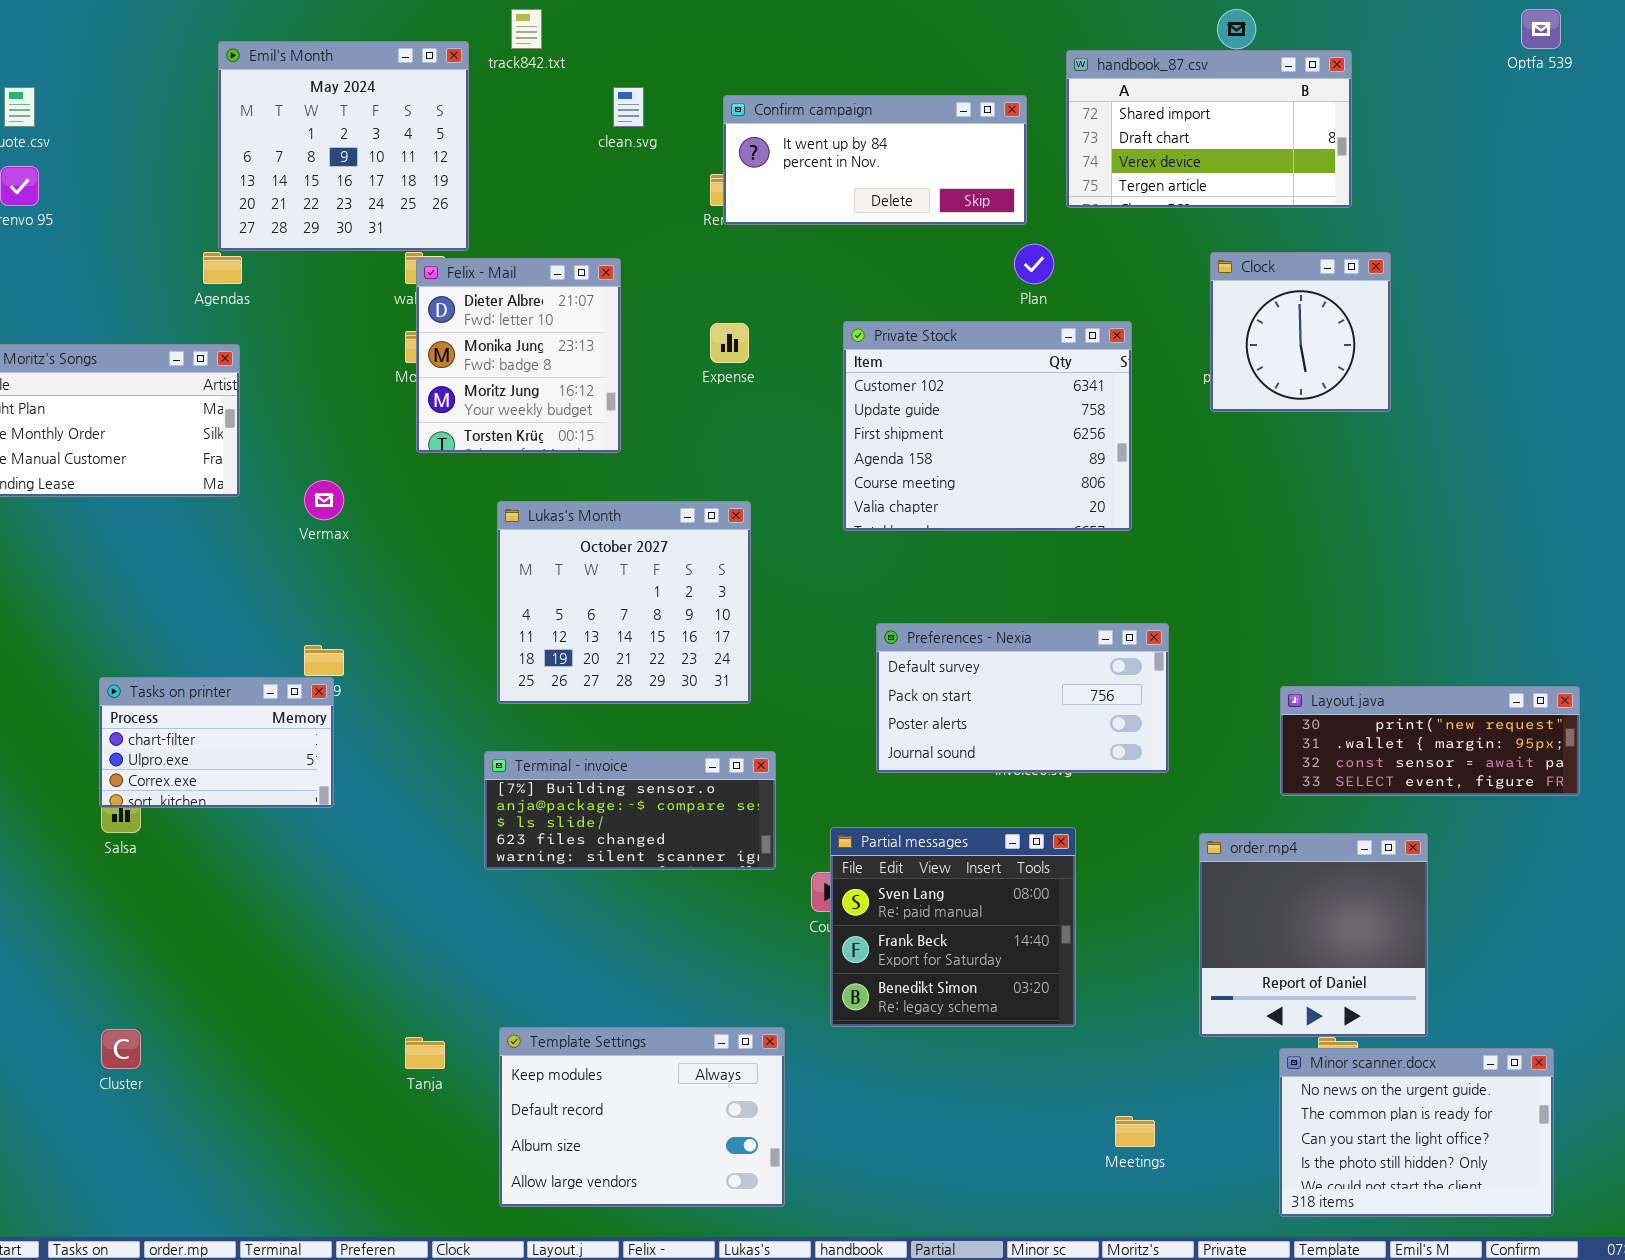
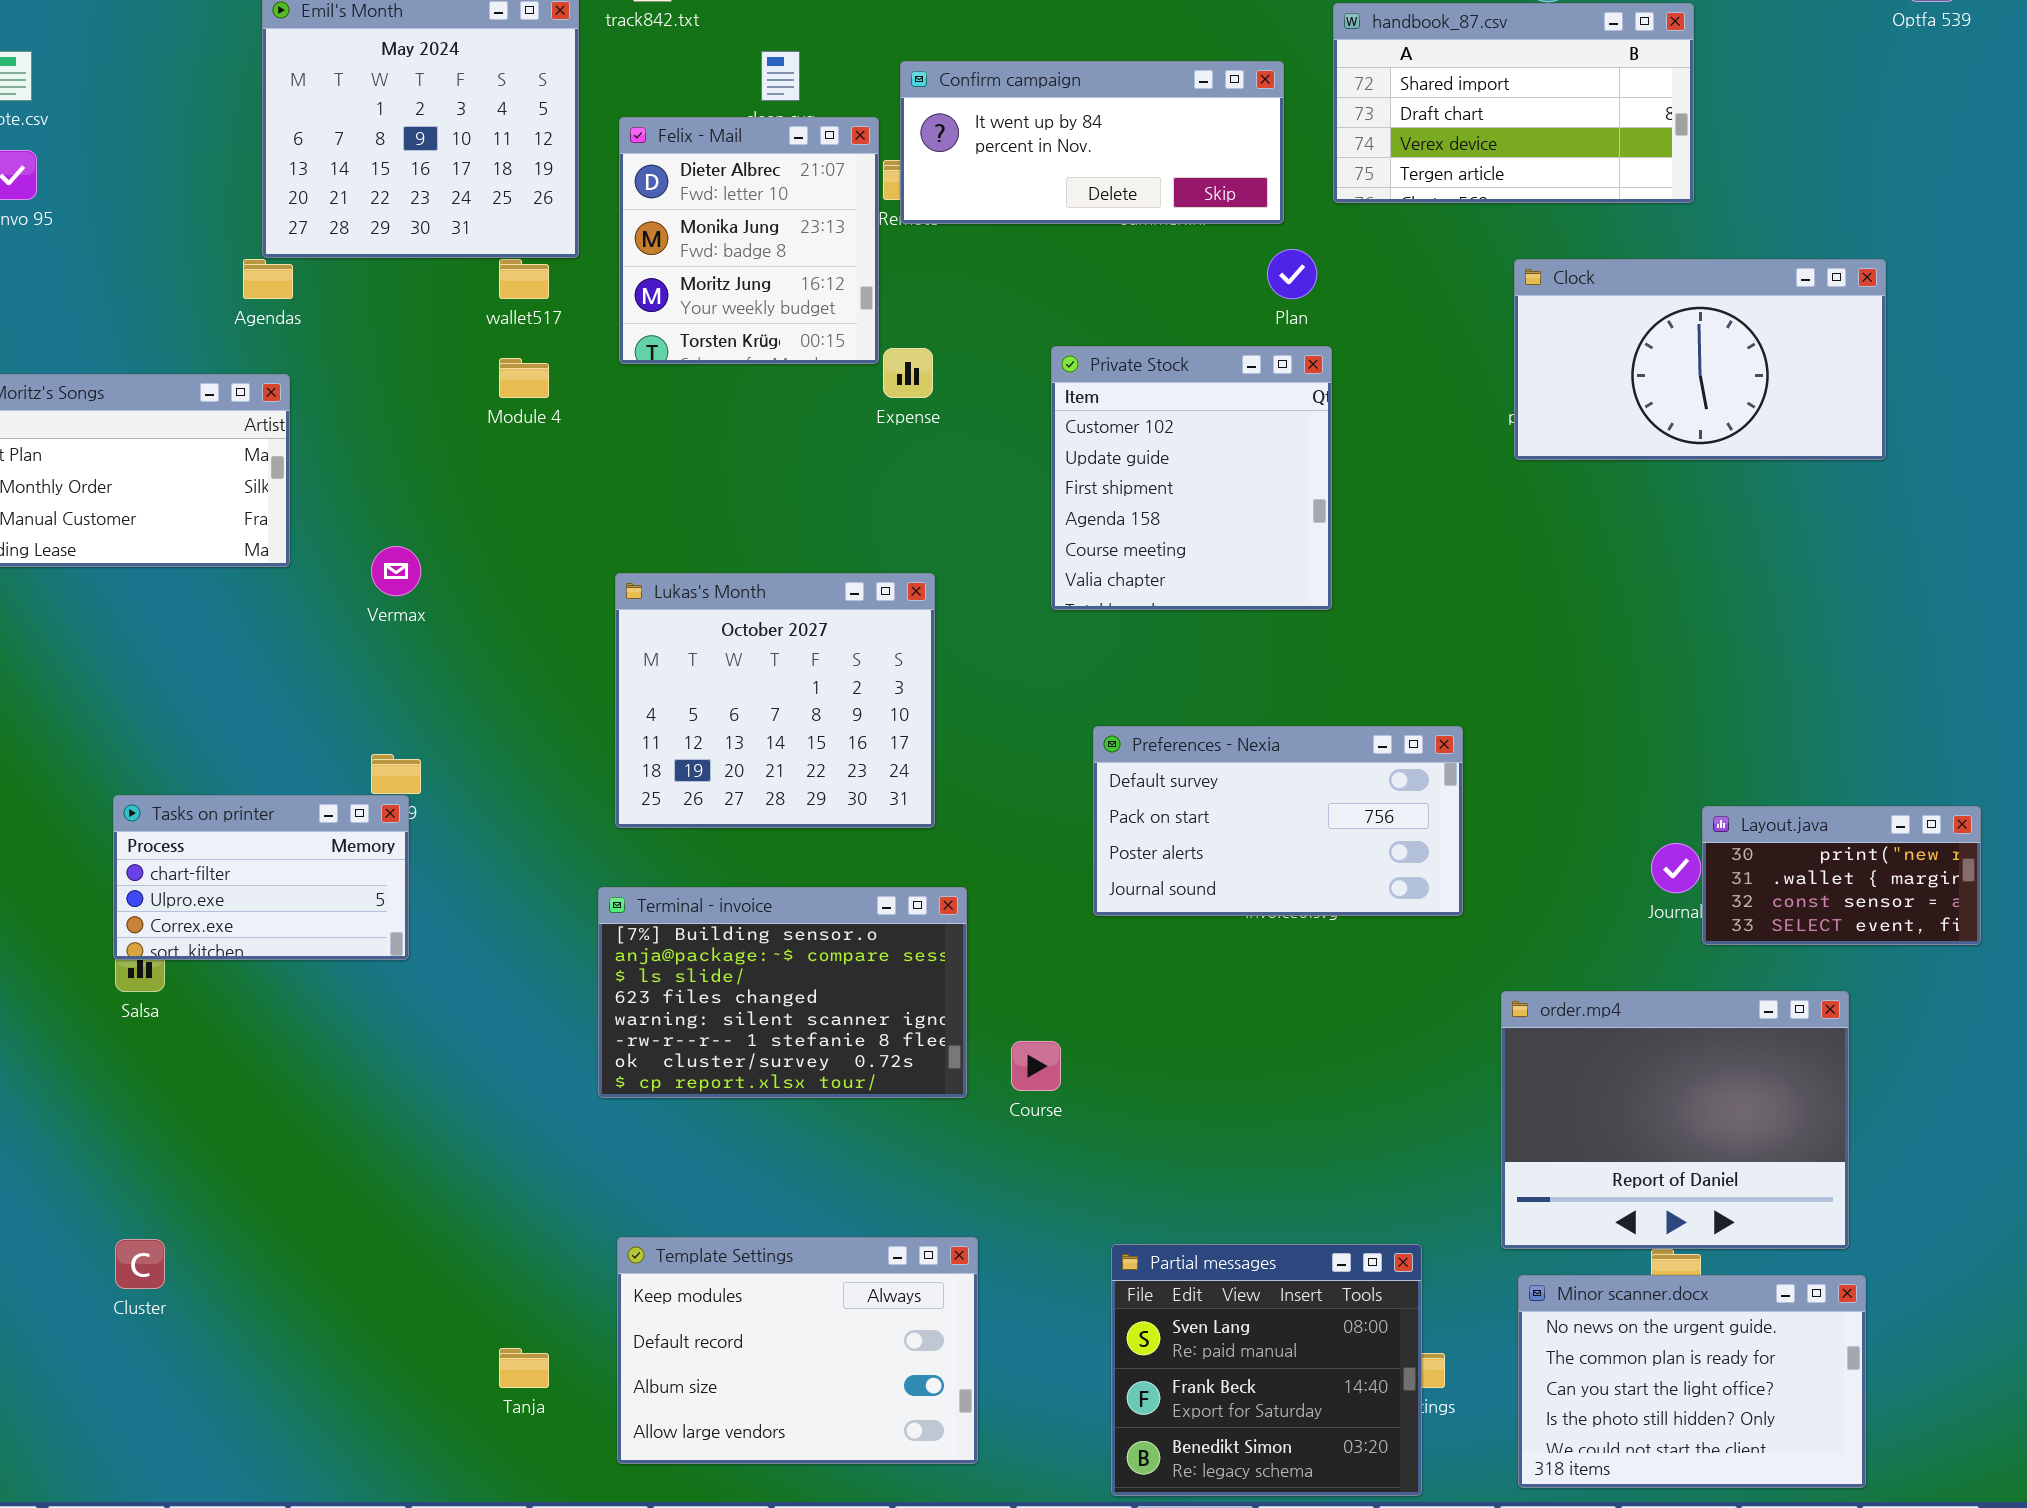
Clock: [1210,252,1391,412] -> [1514,259,1886,460], resized
Felix - Mail: [416,258,621,453] -> [619,117,879,364], moved
Private Stock: [843,321,1132,531] -> [1051,346,1332,610], resized
Layout.java: [1280,686,1580,796] -> [1702,806,1981,945], resized
Terminal - invoice: [484,751,776,870] -> [598,887,967,1098], resized
Partial messages: [830,827,1076,1027] -> [1111,1244,1422,1496], moved
order.mp4: [1199,833,1428,1037] -> [1501,991,1849,1249], resized
Tanja: [405,1037,445,1069] -> [499,1348,549,1388], moved
Minor scanner.docx: [1279,1048,1554,1217] -> [1518,1275,1866,1488], moved

